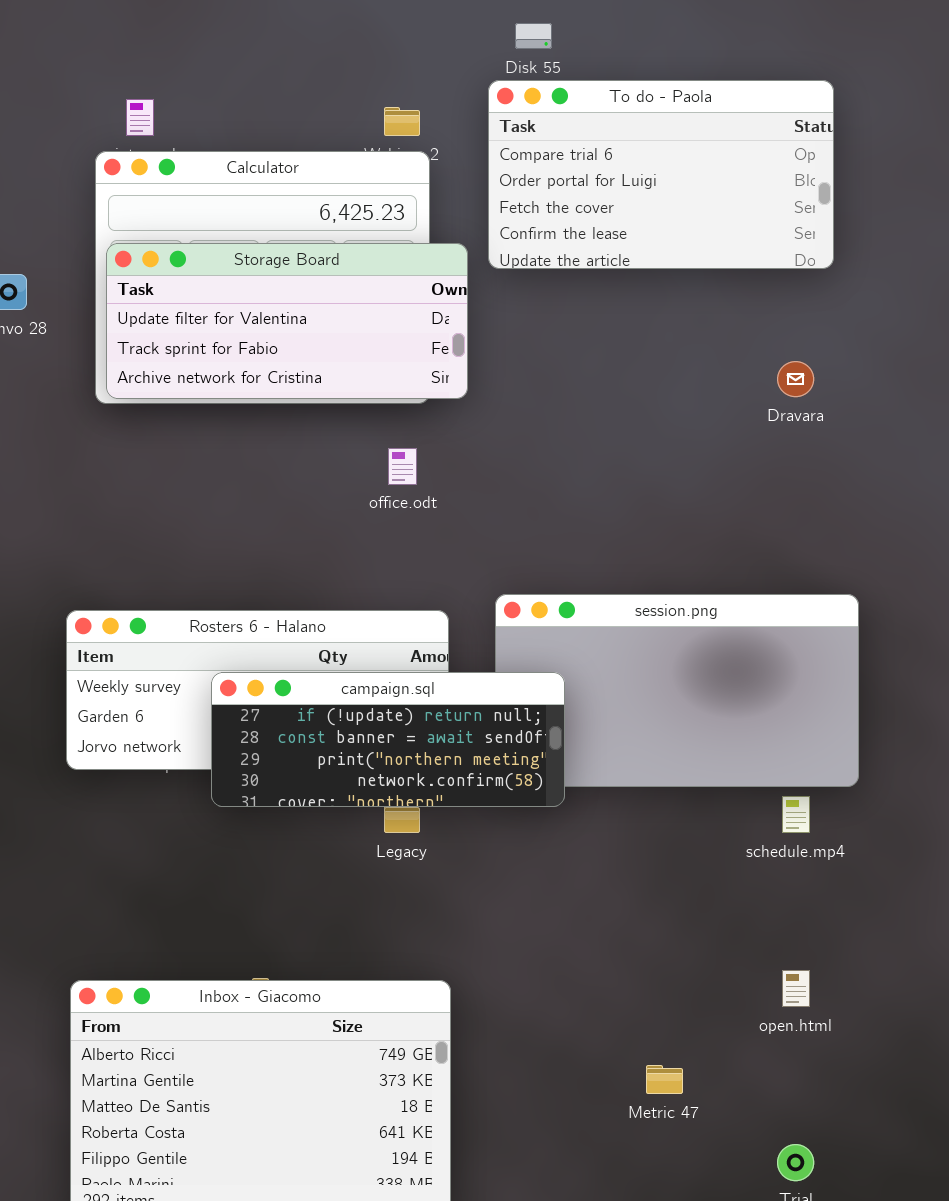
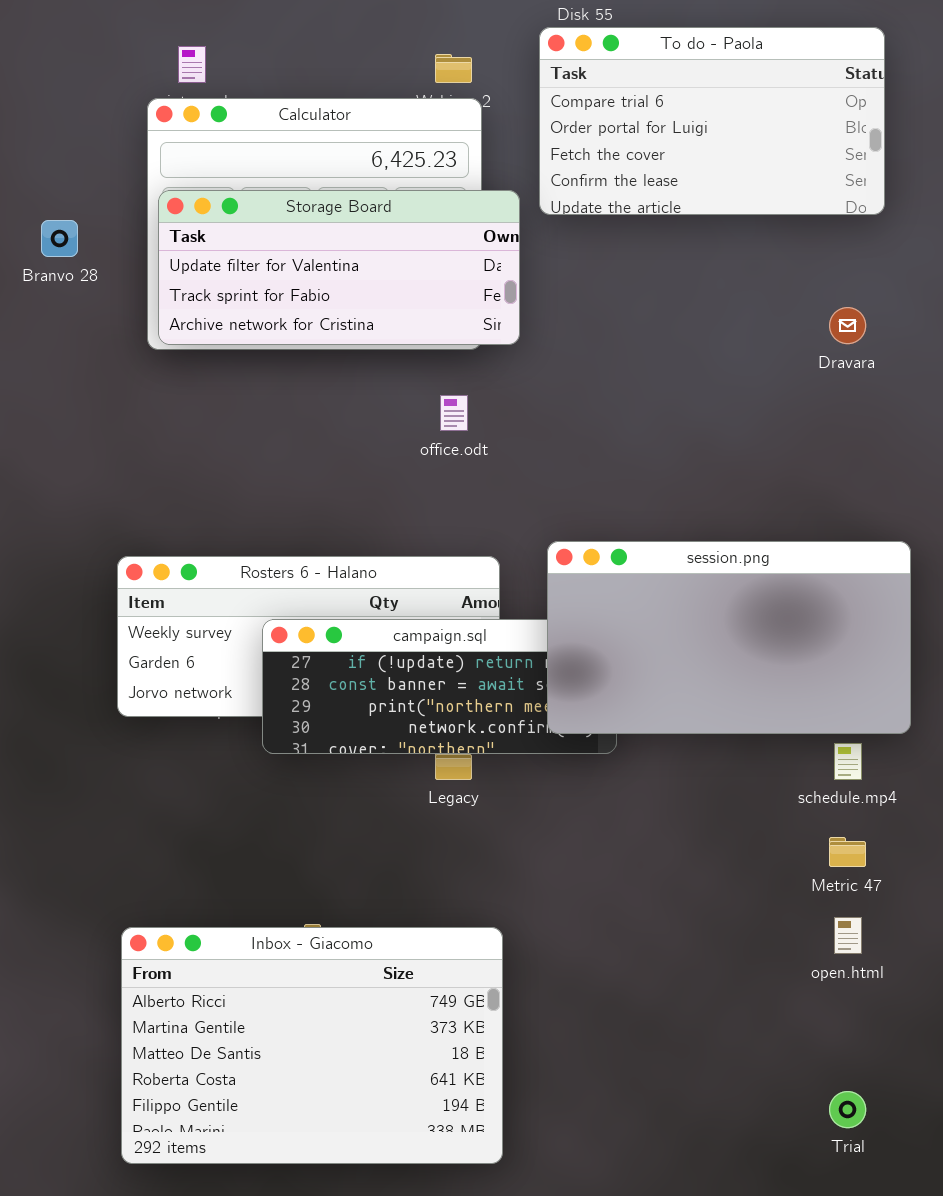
session.png: [495,594,859,787] -> [547,541,911,734], raised
Metric 47: [646,1065,683,1094] -> [829,837,866,867], moved

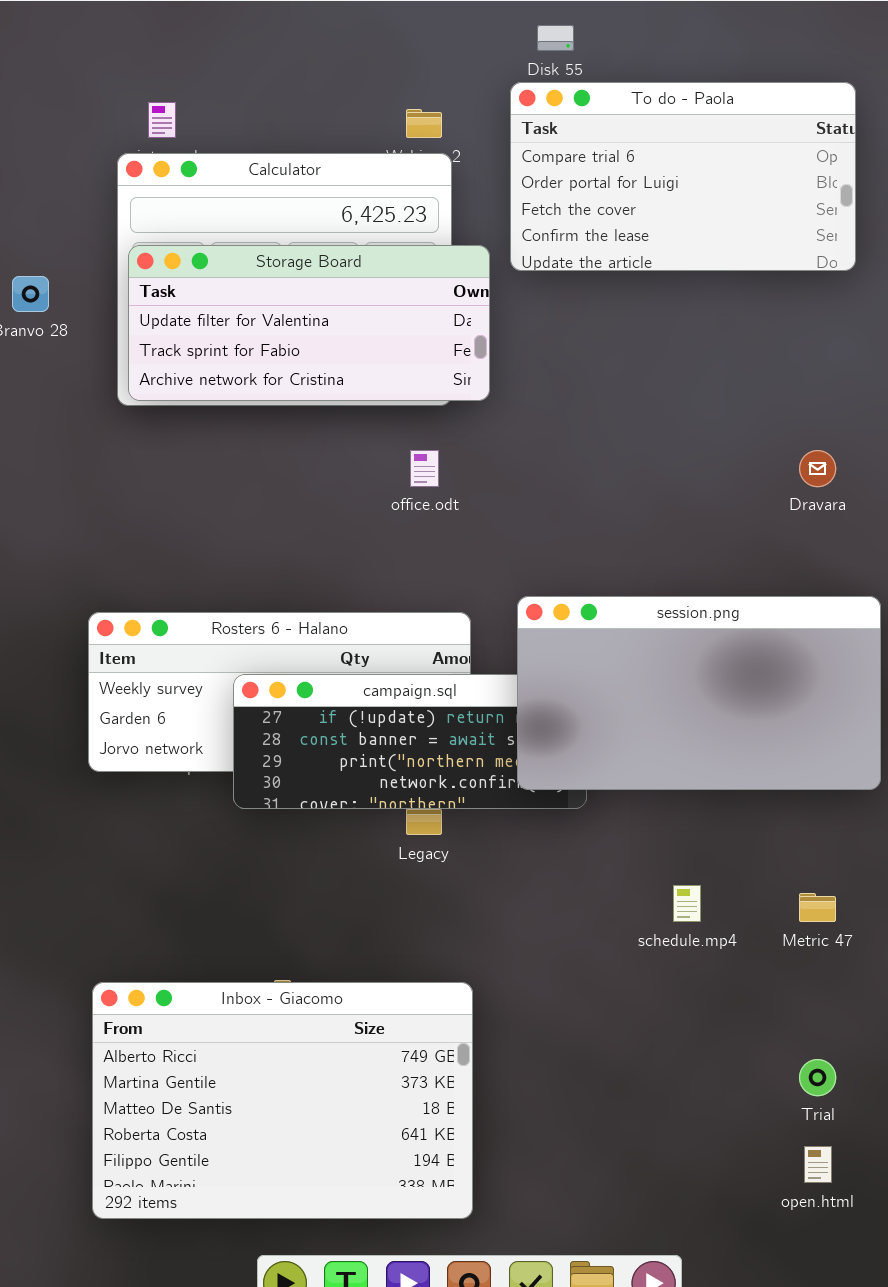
Dravara: [829,307,866,344] -> [799,450,836,487], moved
schedule.mp4: [834,743,862,780] -> [673,885,701,922], moved
open.html: [834,917,862,954] -> [804,1146,832,1183], moved
Trial: [829,1091,866,1128] -> [799,1059,836,1096], moved

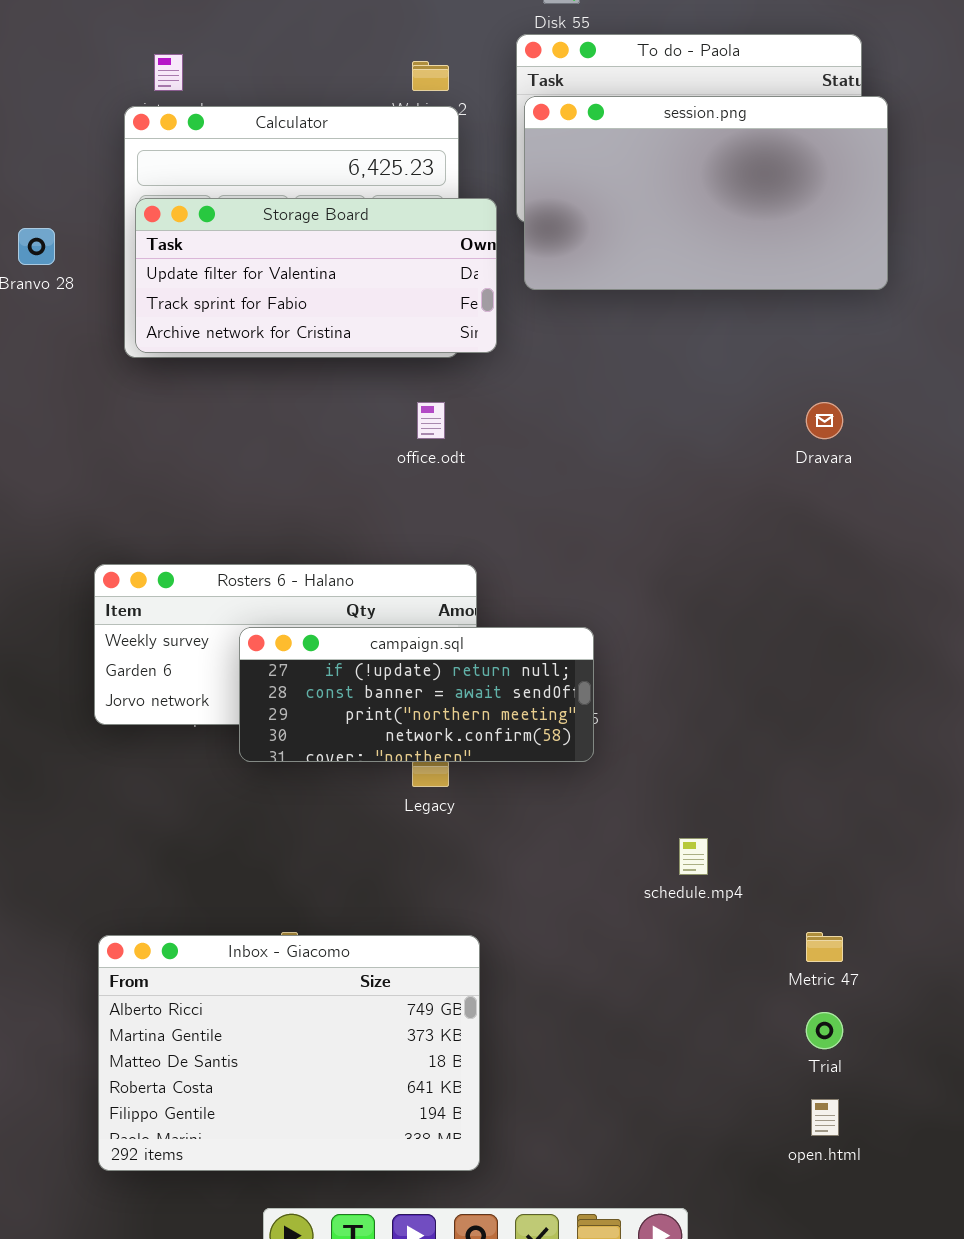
session.png: [517,596,881,790] -> [524,96,888,290], moved
Metric 47: [799,893,836,922] -> [806,932,843,962], moved

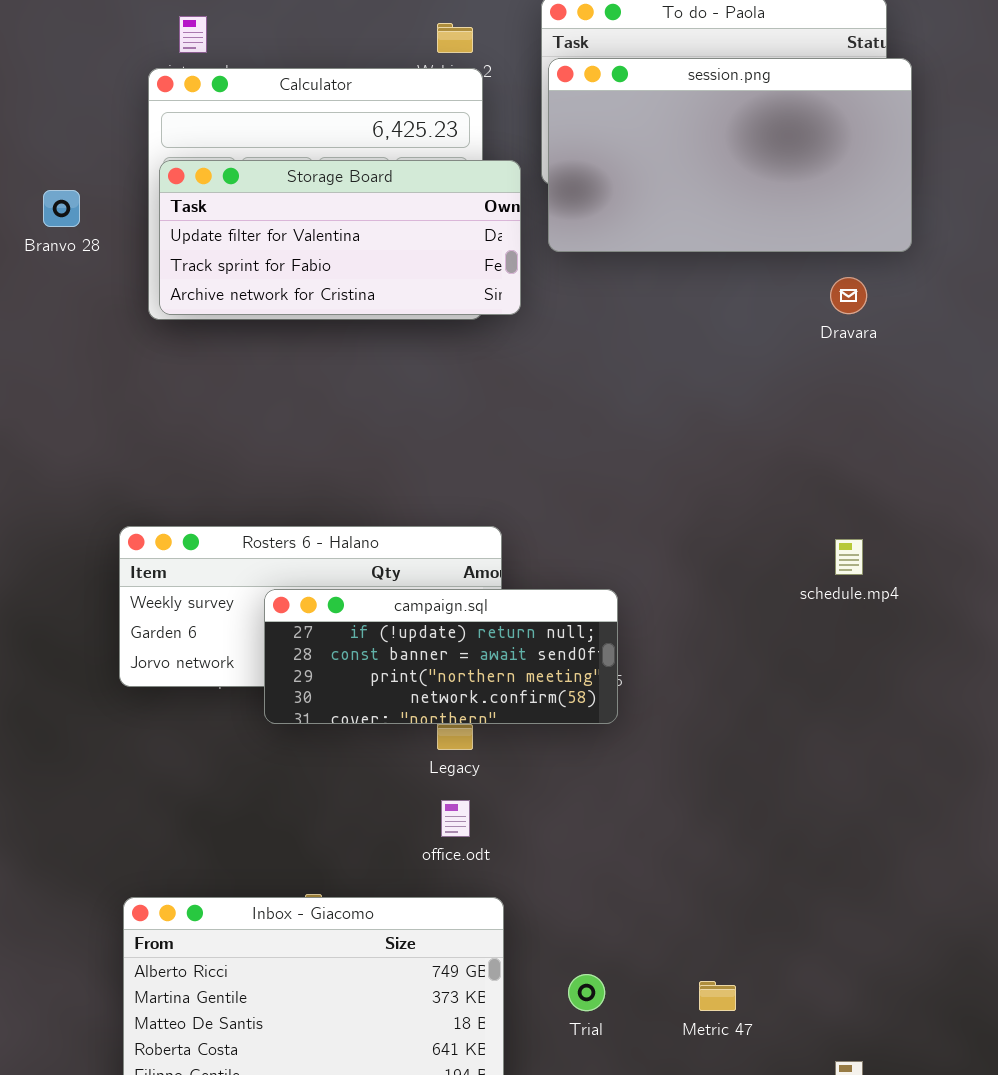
office.odt: [417,402,445,439] -> [441,800,470,837], moved
Dravara: [806,402,843,439] -> [830,277,867,314], moved
schedule.mp4: [679,838,708,875] -> [835,539,863,575], moved
Metric 47: [806,932,843,962] -> [699,981,736,1011], moved
Trial: [806,1012,843,1049] -> [568,974,605,1011], moved

